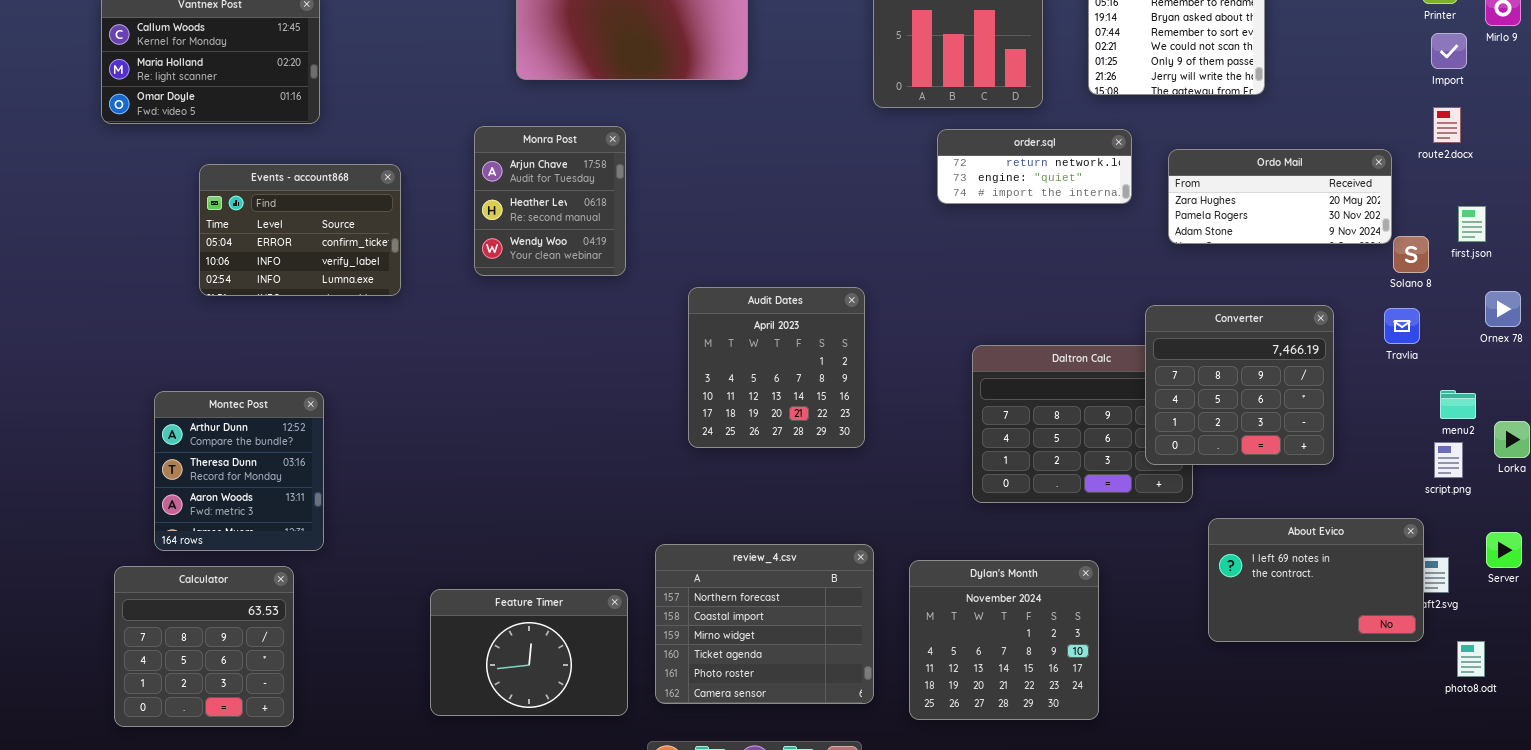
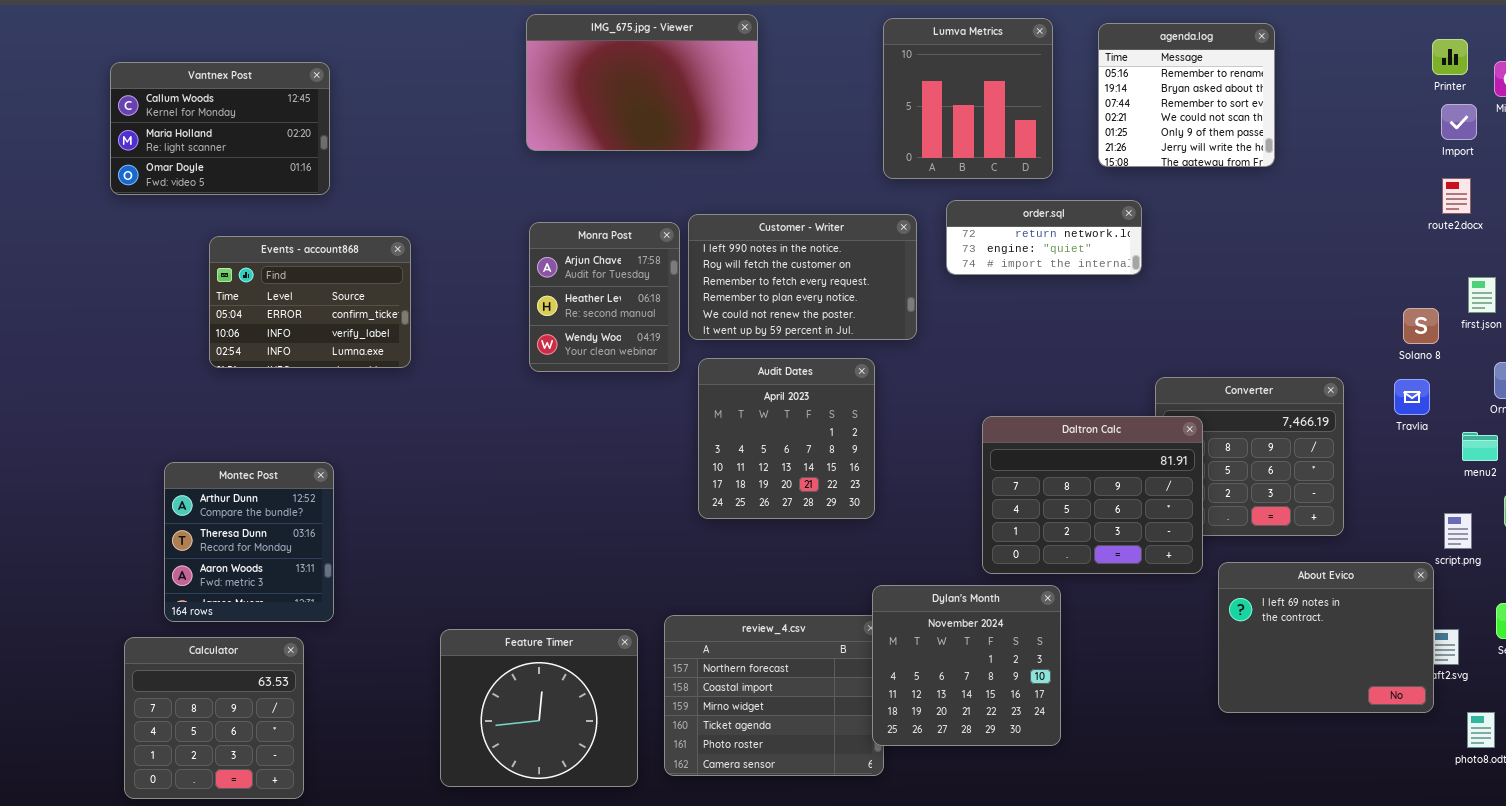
Monra Post: [474,126,626,276] -> [529,222,680,372], moved
Customer - Writer: none -> [688,214,917,340], opened
Ordo Mail: [1168,149,1392,244] -> none, closed
Daltron Calc: [972,345,1193,503] -> [982,416,1203,574], raised
menu2: [1440,390,1476,419] -> [1462,432,1498,461], moved
About Evico: [1208,518,1424,642] -> [1218,562,1434,713], resized
Dylan's Month: [909,560,1099,720] -> [872,585,1061,746], moved
Feature Timer: [430,589,628,716] -> [440,629,638,787], resized

